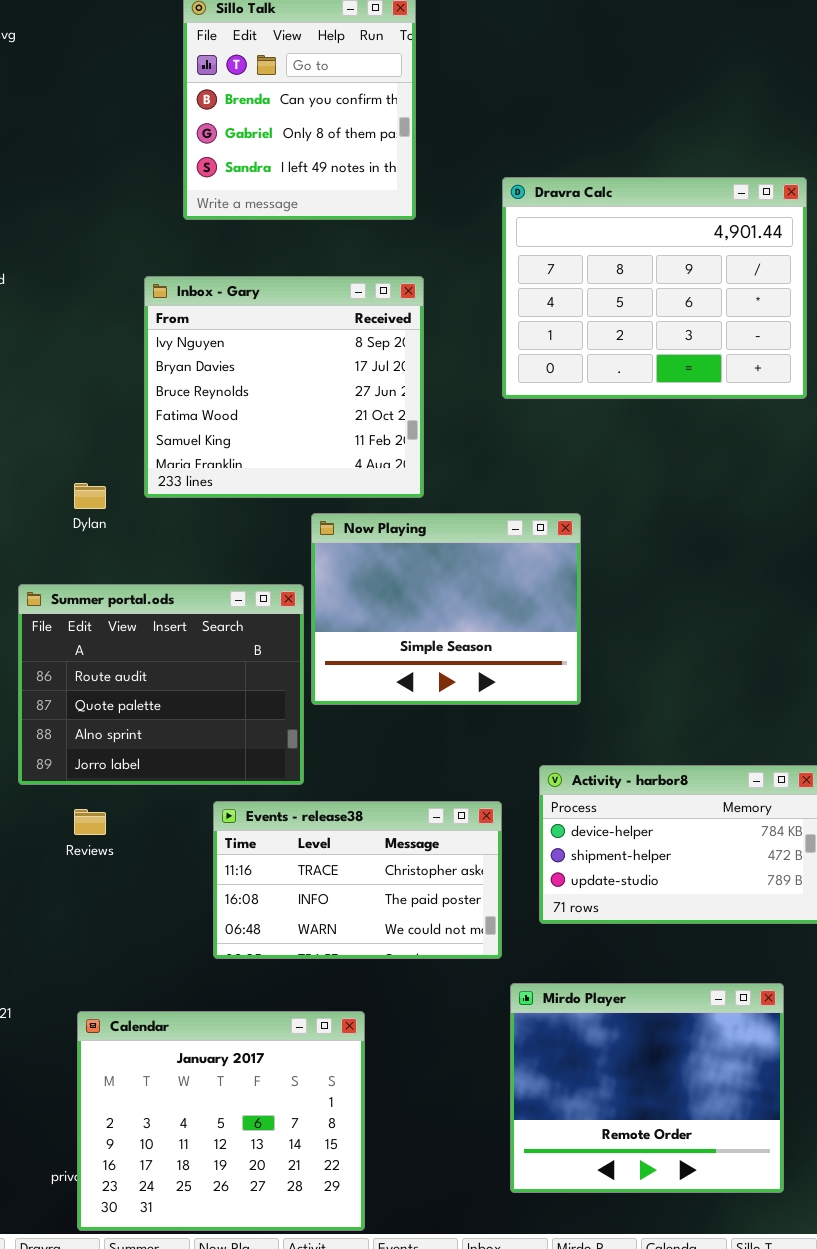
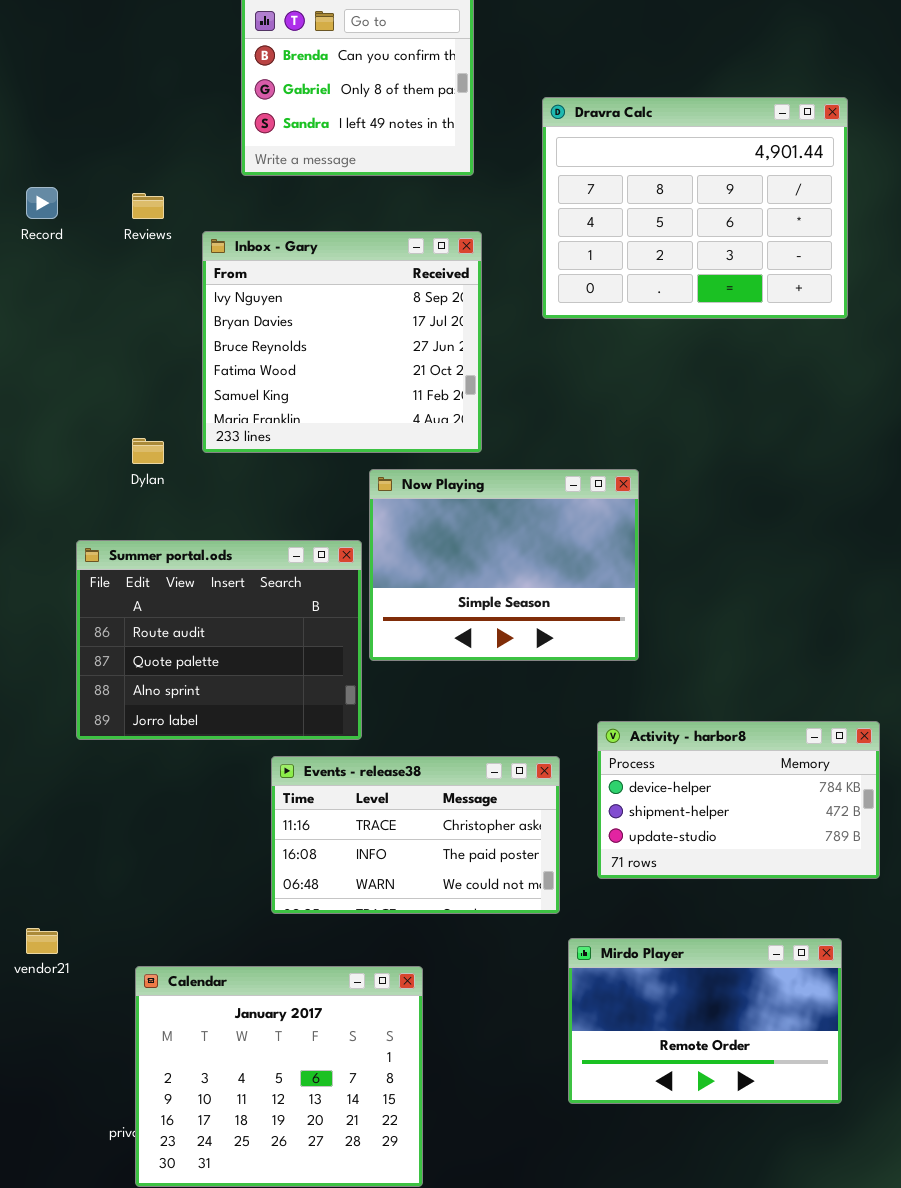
Dravra Calc: [502,177,807,399] -> [542,97,848,319], moved
Reviews: [74,809,106,835] -> [132,193,164,219], moved
Mirdo Player: [510,983,784,1193] -> [568,938,842,1104], resized

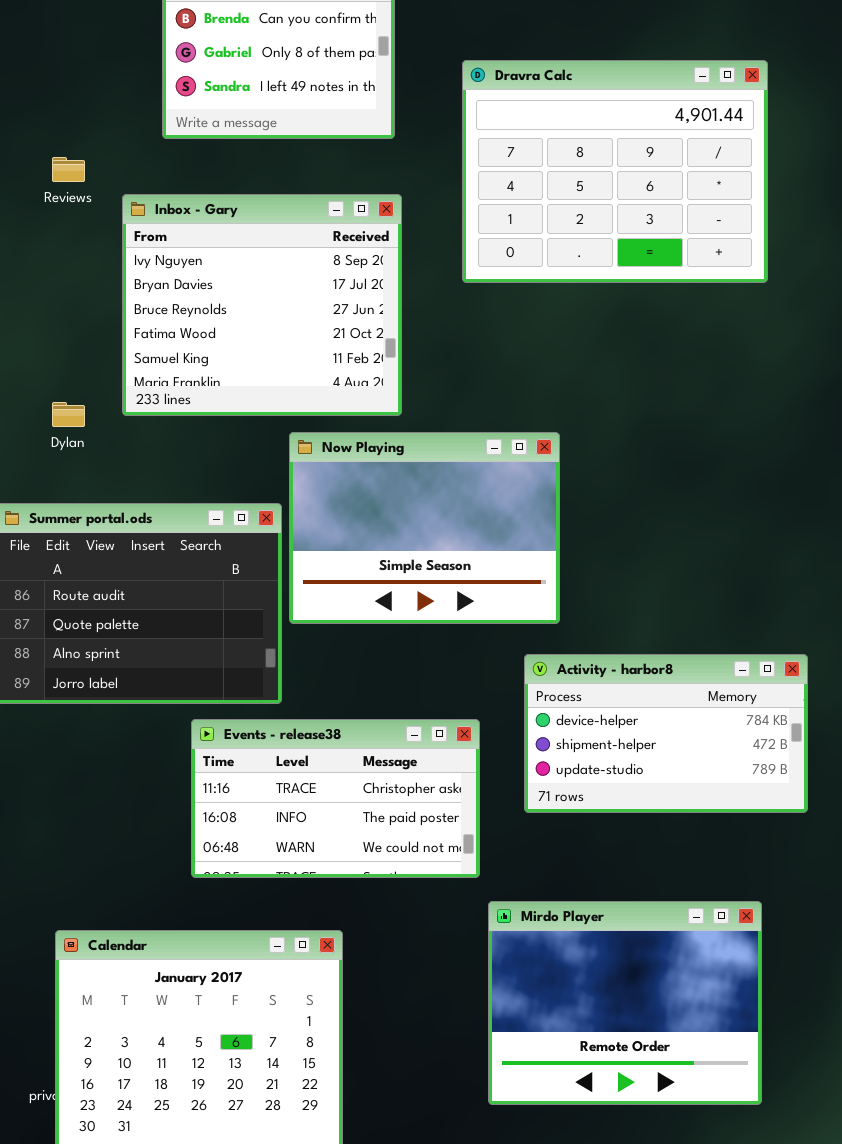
Activity - harbor8: [597,721,880,879] -> [524,654,808,813], moved
Mirdo Player: [568,938,842,1104] -> [488,901,762,1105], resized

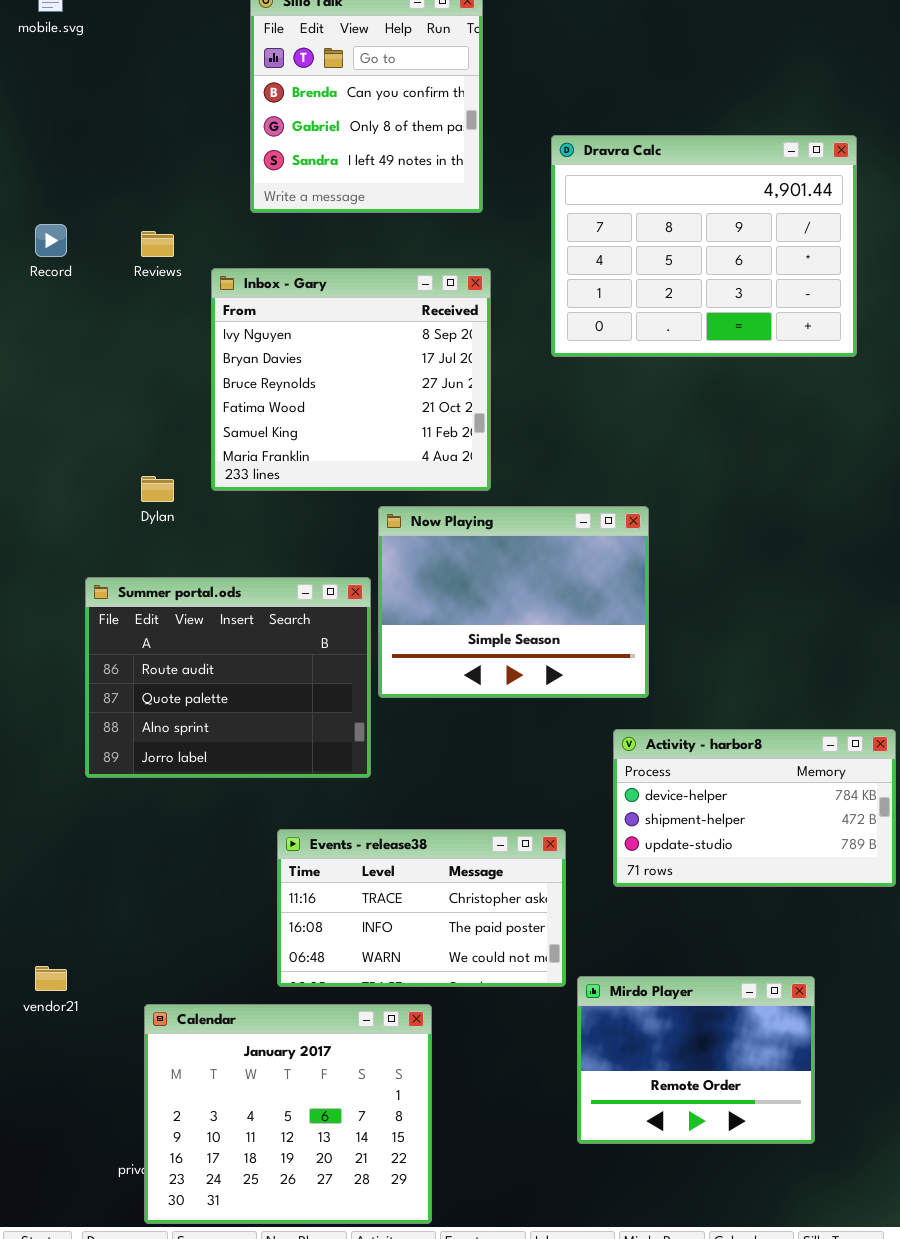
Events - release38: [191,719,480,878] -> [277,829,566,987], moved
Mirdo Player: [488,901,762,1105] -> [577,976,815,1144], resized

